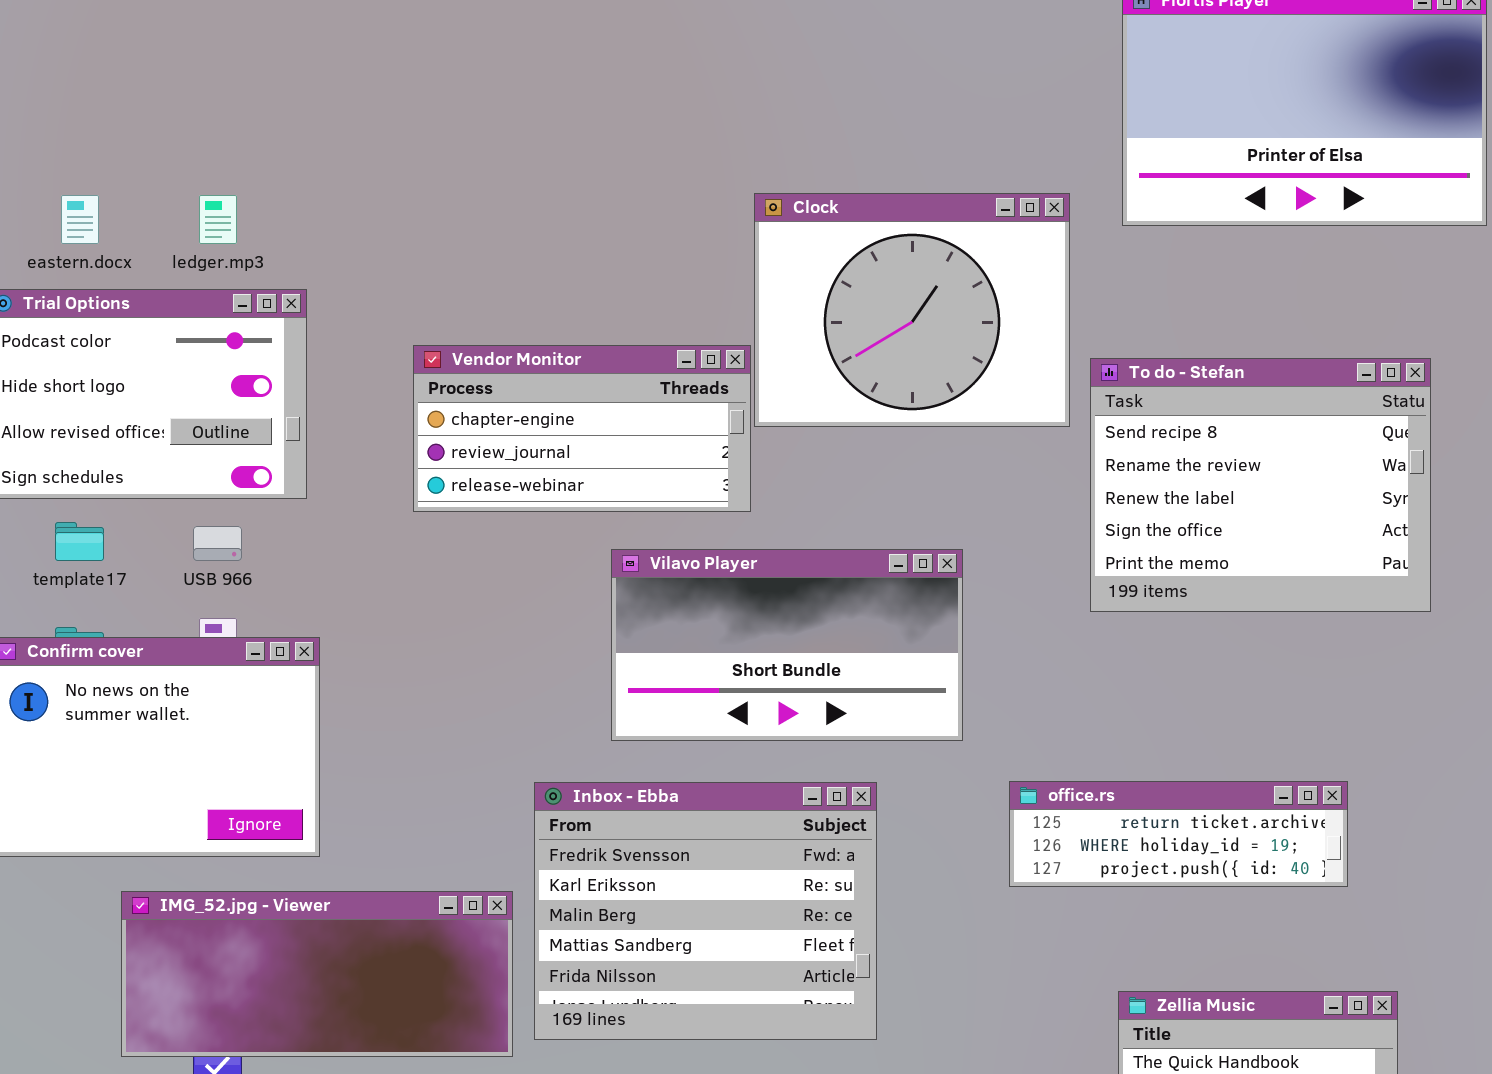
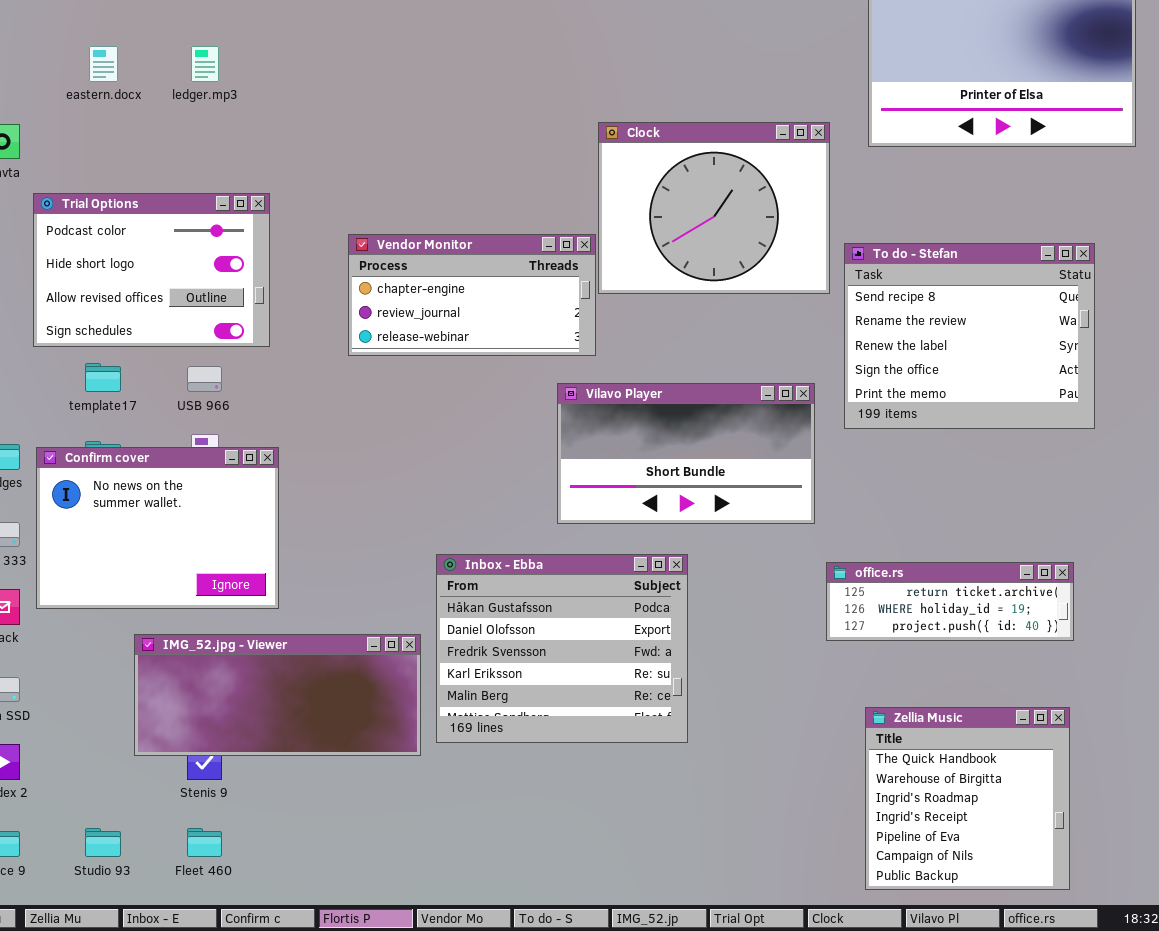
eastern.docx: [61,195,99,244] -> [89,46,118,82], moved
ledger.mp3: [199,195,237,244] -> [191,46,219,82], moved
Vilavo Player: [611,549,963,741] -> [557,383,815,524], moved
office.rs: [1009,781,1348,887] -> [826,562,1074,641], moved
Inbox - Ebba: [534,782,877,1040] -> [436,554,688,743], scrolled up 2 rows

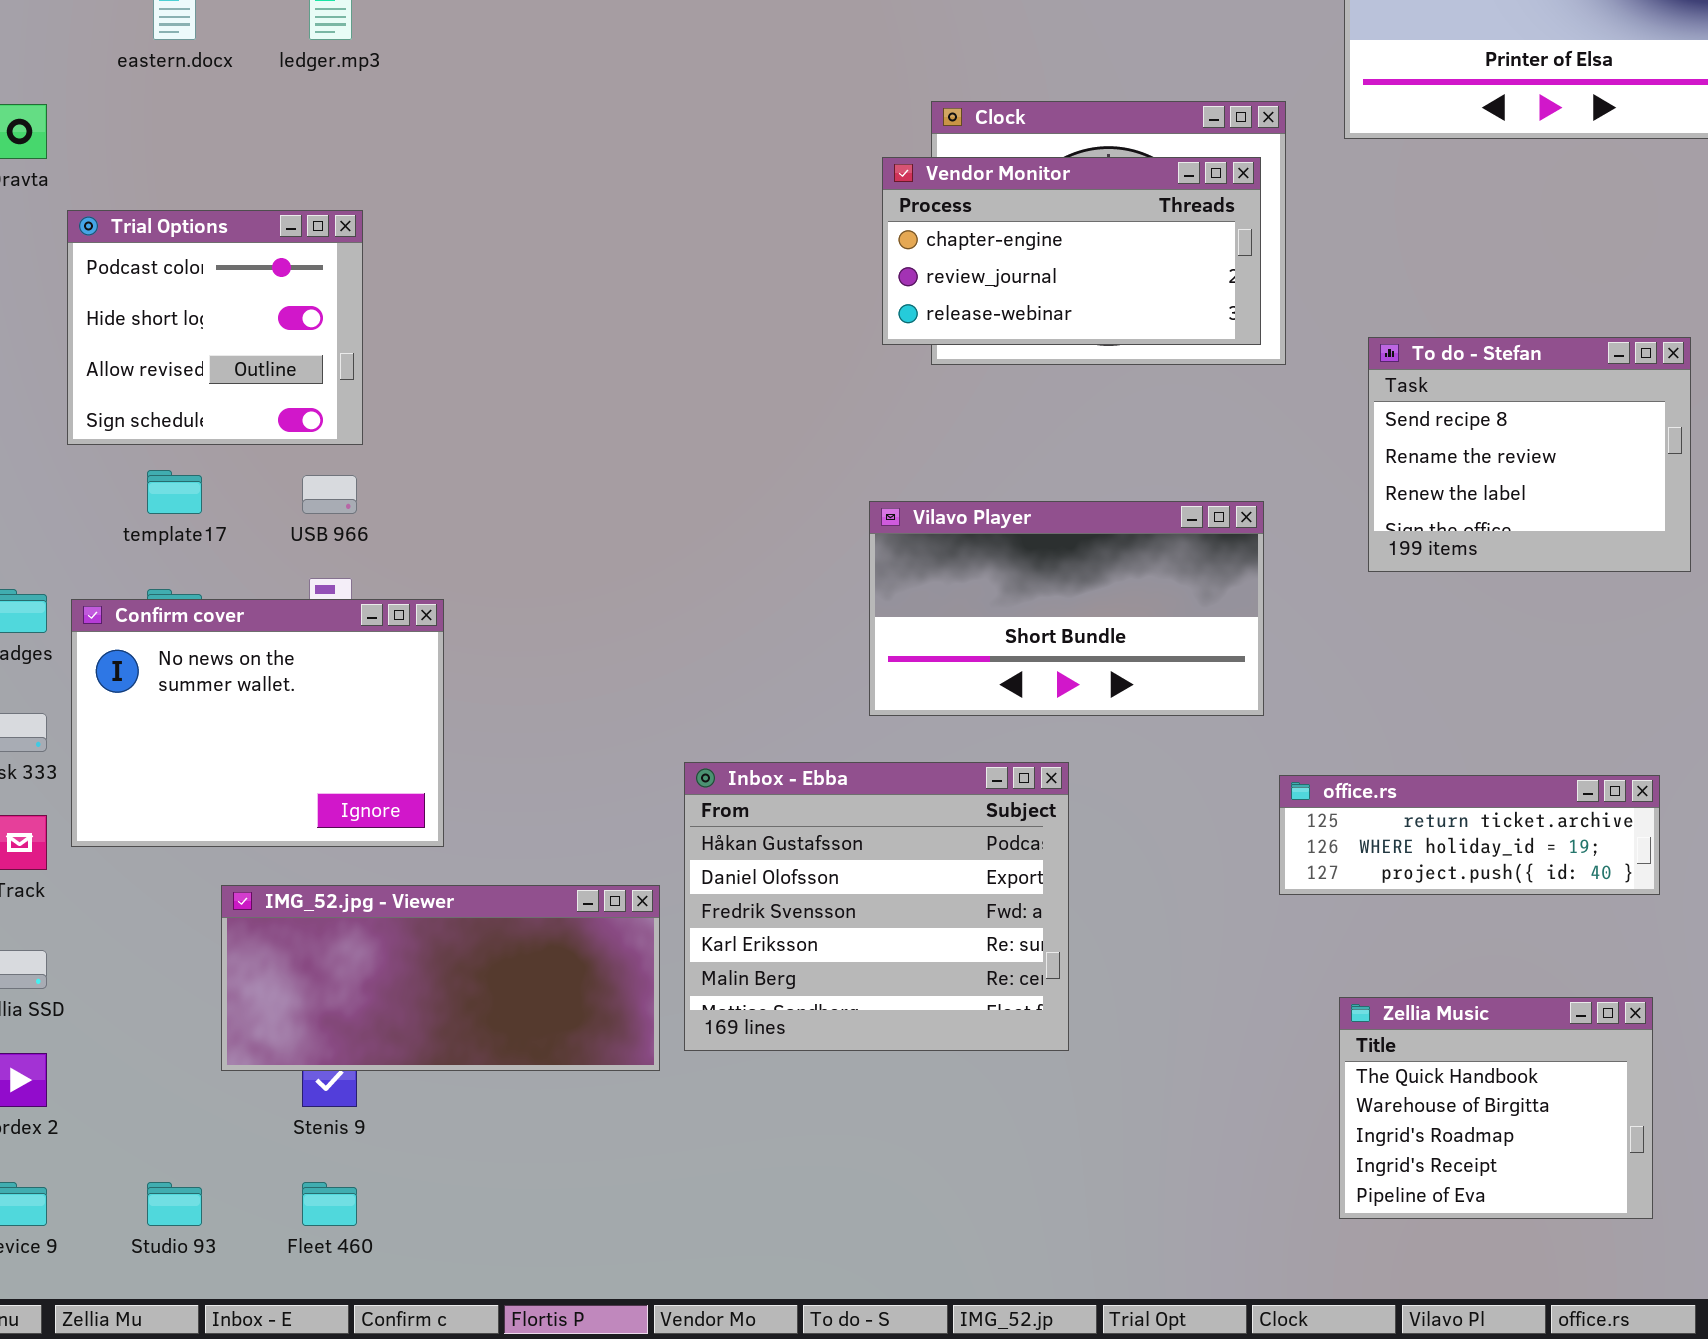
Trial Options: [33,193,270,347] -> [67,210,363,445], resized
Vendor Monitor: [348,234,596,356] -> [882,157,1261,345], moved
To do - Stefan: [844,243,1095,429] -> [1368,337,1691,572], resized
Zellia Music: [865,707,1070,890] -> [1339,997,1653,1219], resized

